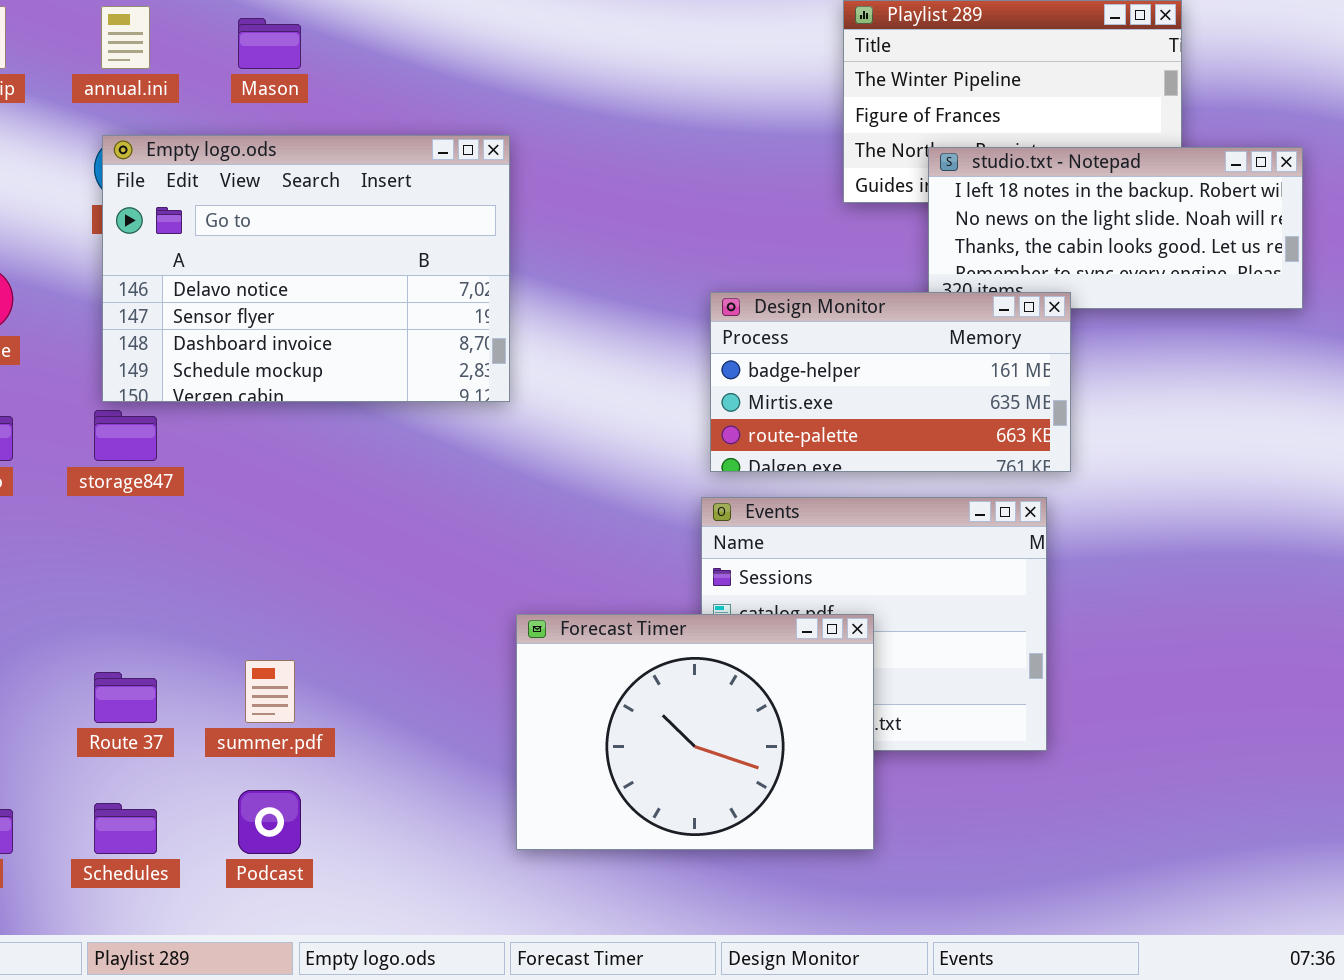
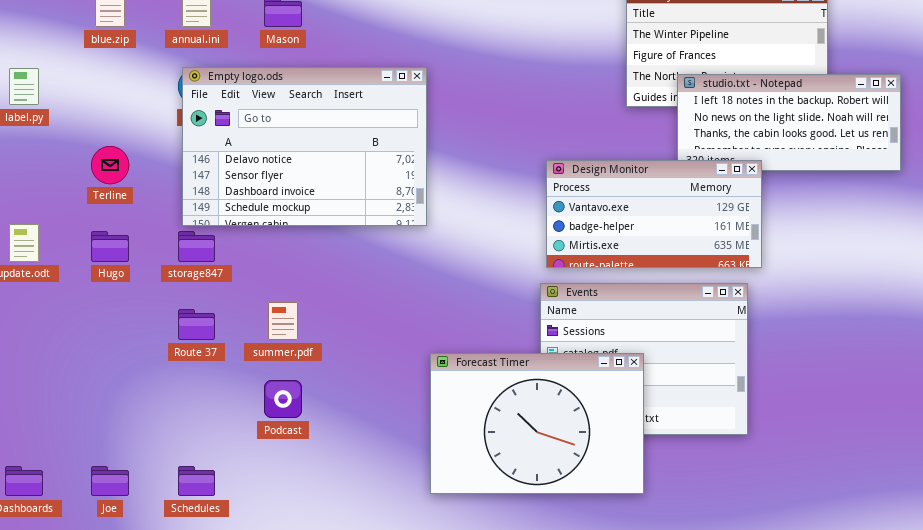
Design Monitor: [710,292,1071,472] -> [546,160,762,268], scrolled up 1 row
summer.pdf: [245,660,295,723] -> [268,302,298,340], moved
Route 37: [94,672,157,723] -> [178,309,215,340], moved
Podcast: [238,790,301,854] -> [264,380,302,418], moved

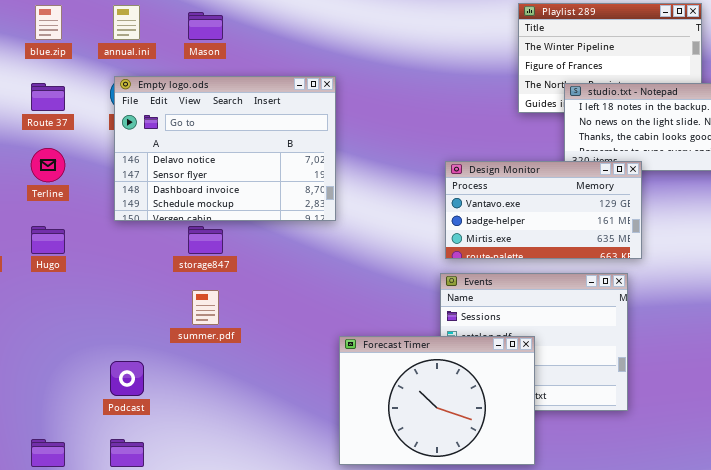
storage847: [178,231,215,262] -> [188,226,223,254], moved
Route 37: [178,309,215,340] -> [31,83,65,111], moved
Podcast: [264,380,302,418] -> [110,361,144,396], moved

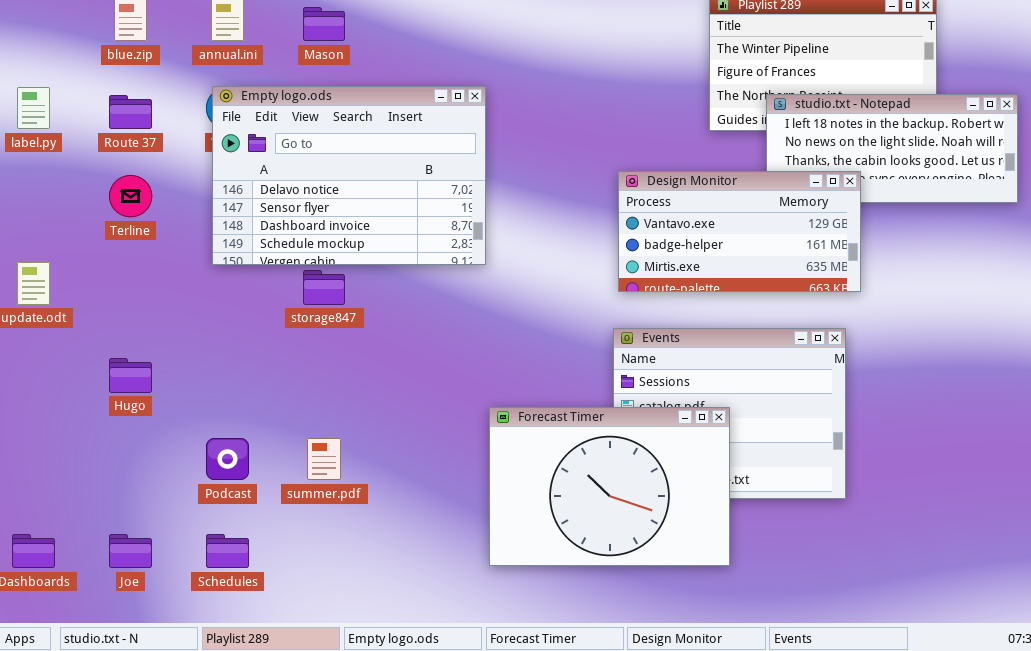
Design Monitor: [445,161,642,259] -> [618,171,861,292], moved
Hugo: [31,226,65,254] -> [109,358,152,393], moved
summer.pdf: [192,290,219,325] -> [307,438,341,480], moved

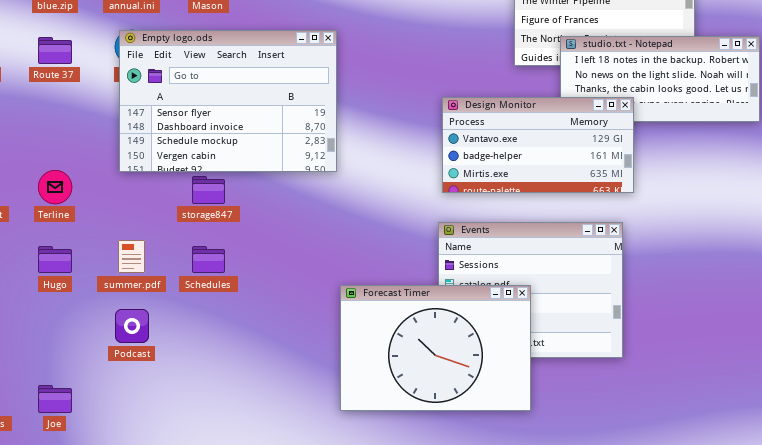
Empty logo.ods: [212,86,486,265] -> [119,30,337,172], scrolled down 1 row
Terline: [109,175,152,217] -> [38,170,72,204], moved
summer.pdf: [307,438,341,480] -> [118,240,145,273], moved
Schedules: [206,534,249,568] -> [192,246,225,273], moved

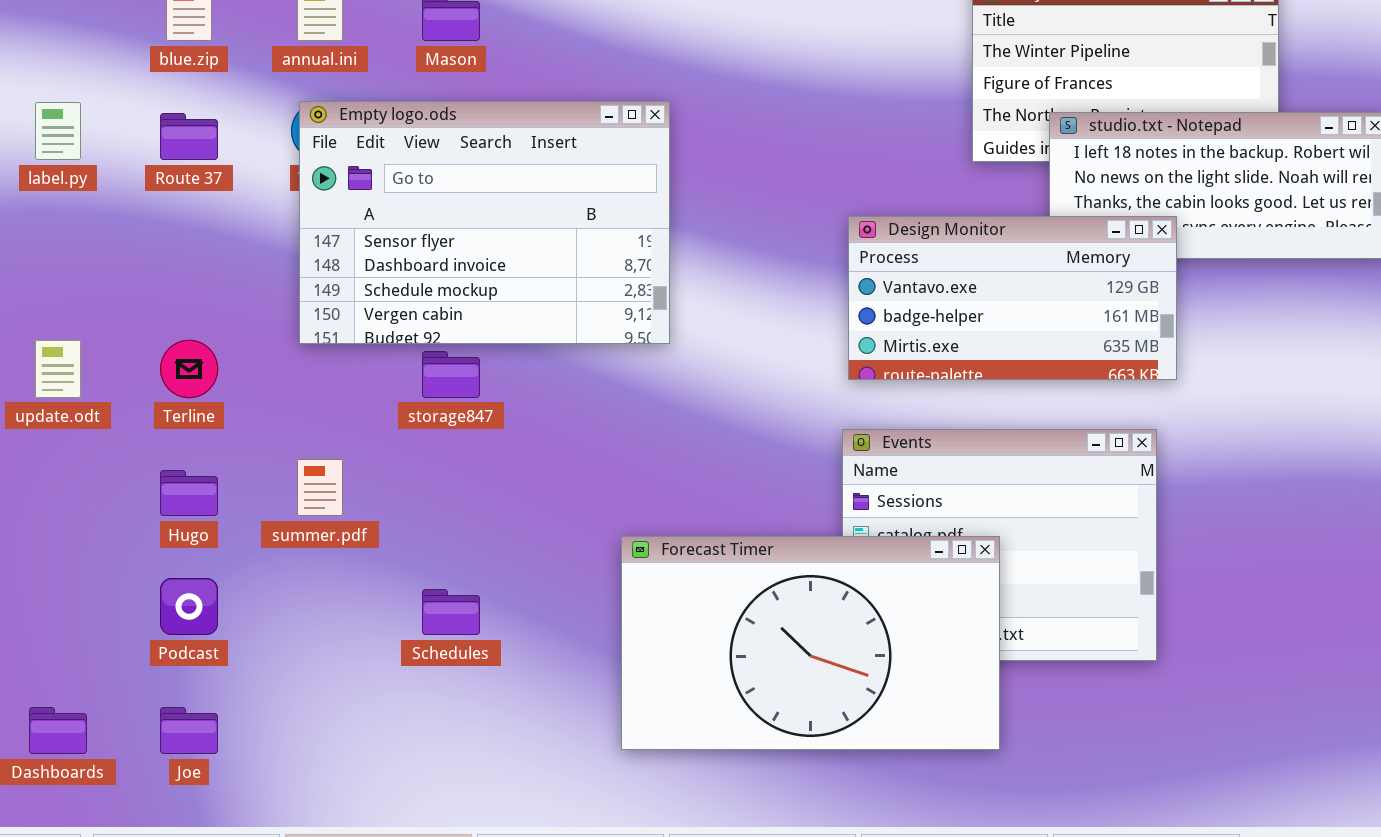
Schedules: [192,246,225,273] -> [422,589,480,635], moved
Forecast Timer: [340,285,531,411] -> [621,536,1000,750], resized
Podcast: [115,309,149,343] -> [160,578,218,635], moved

